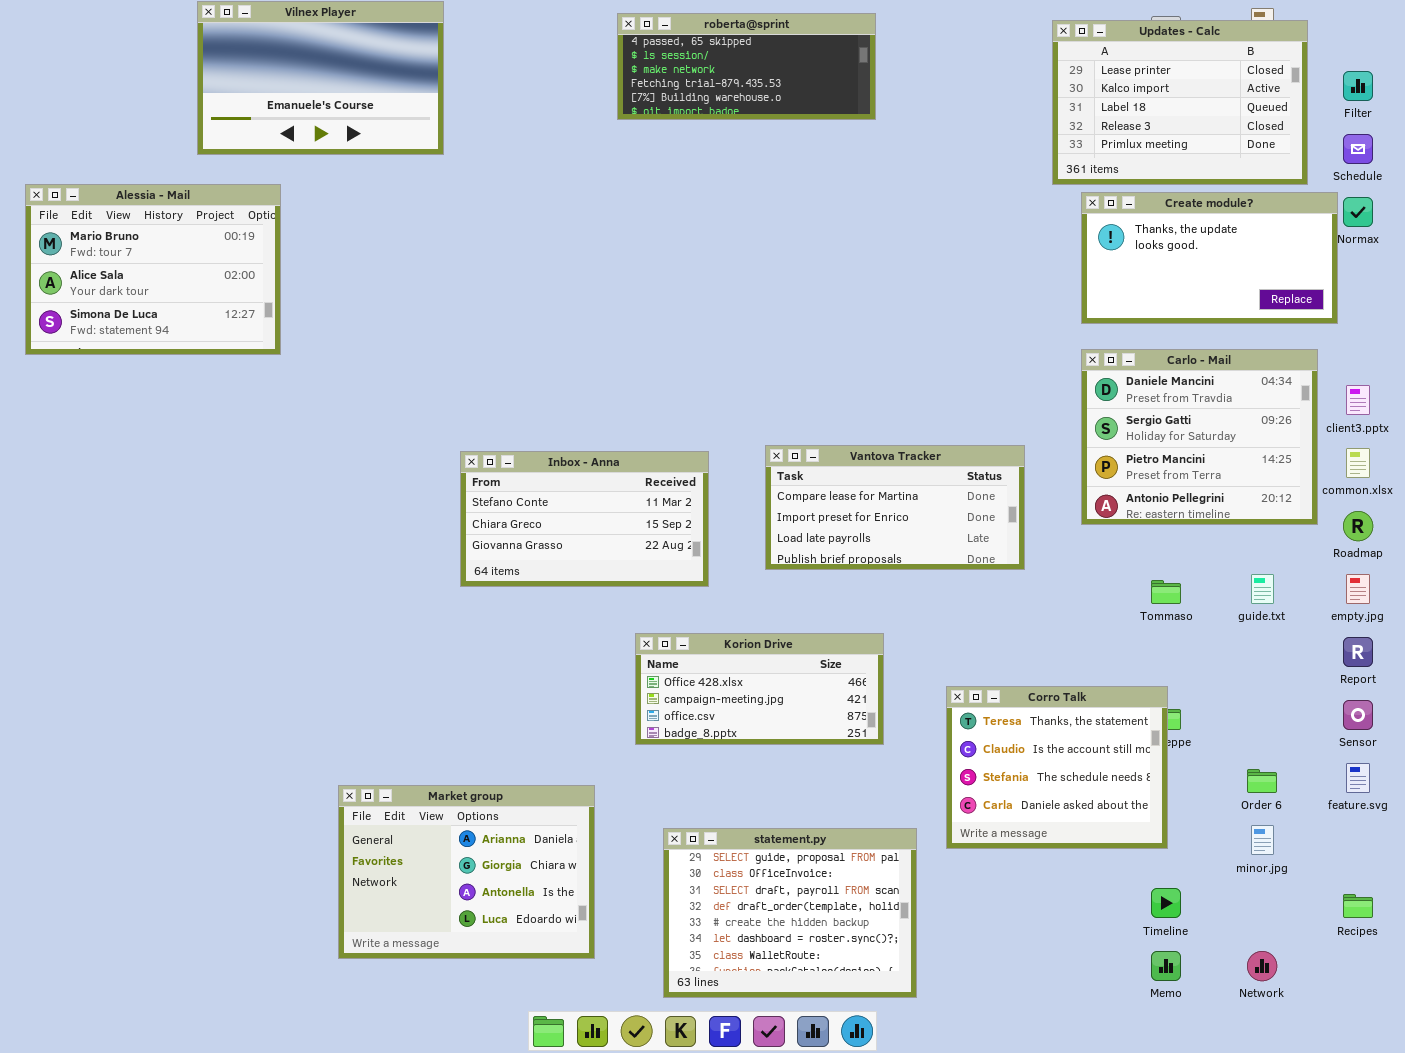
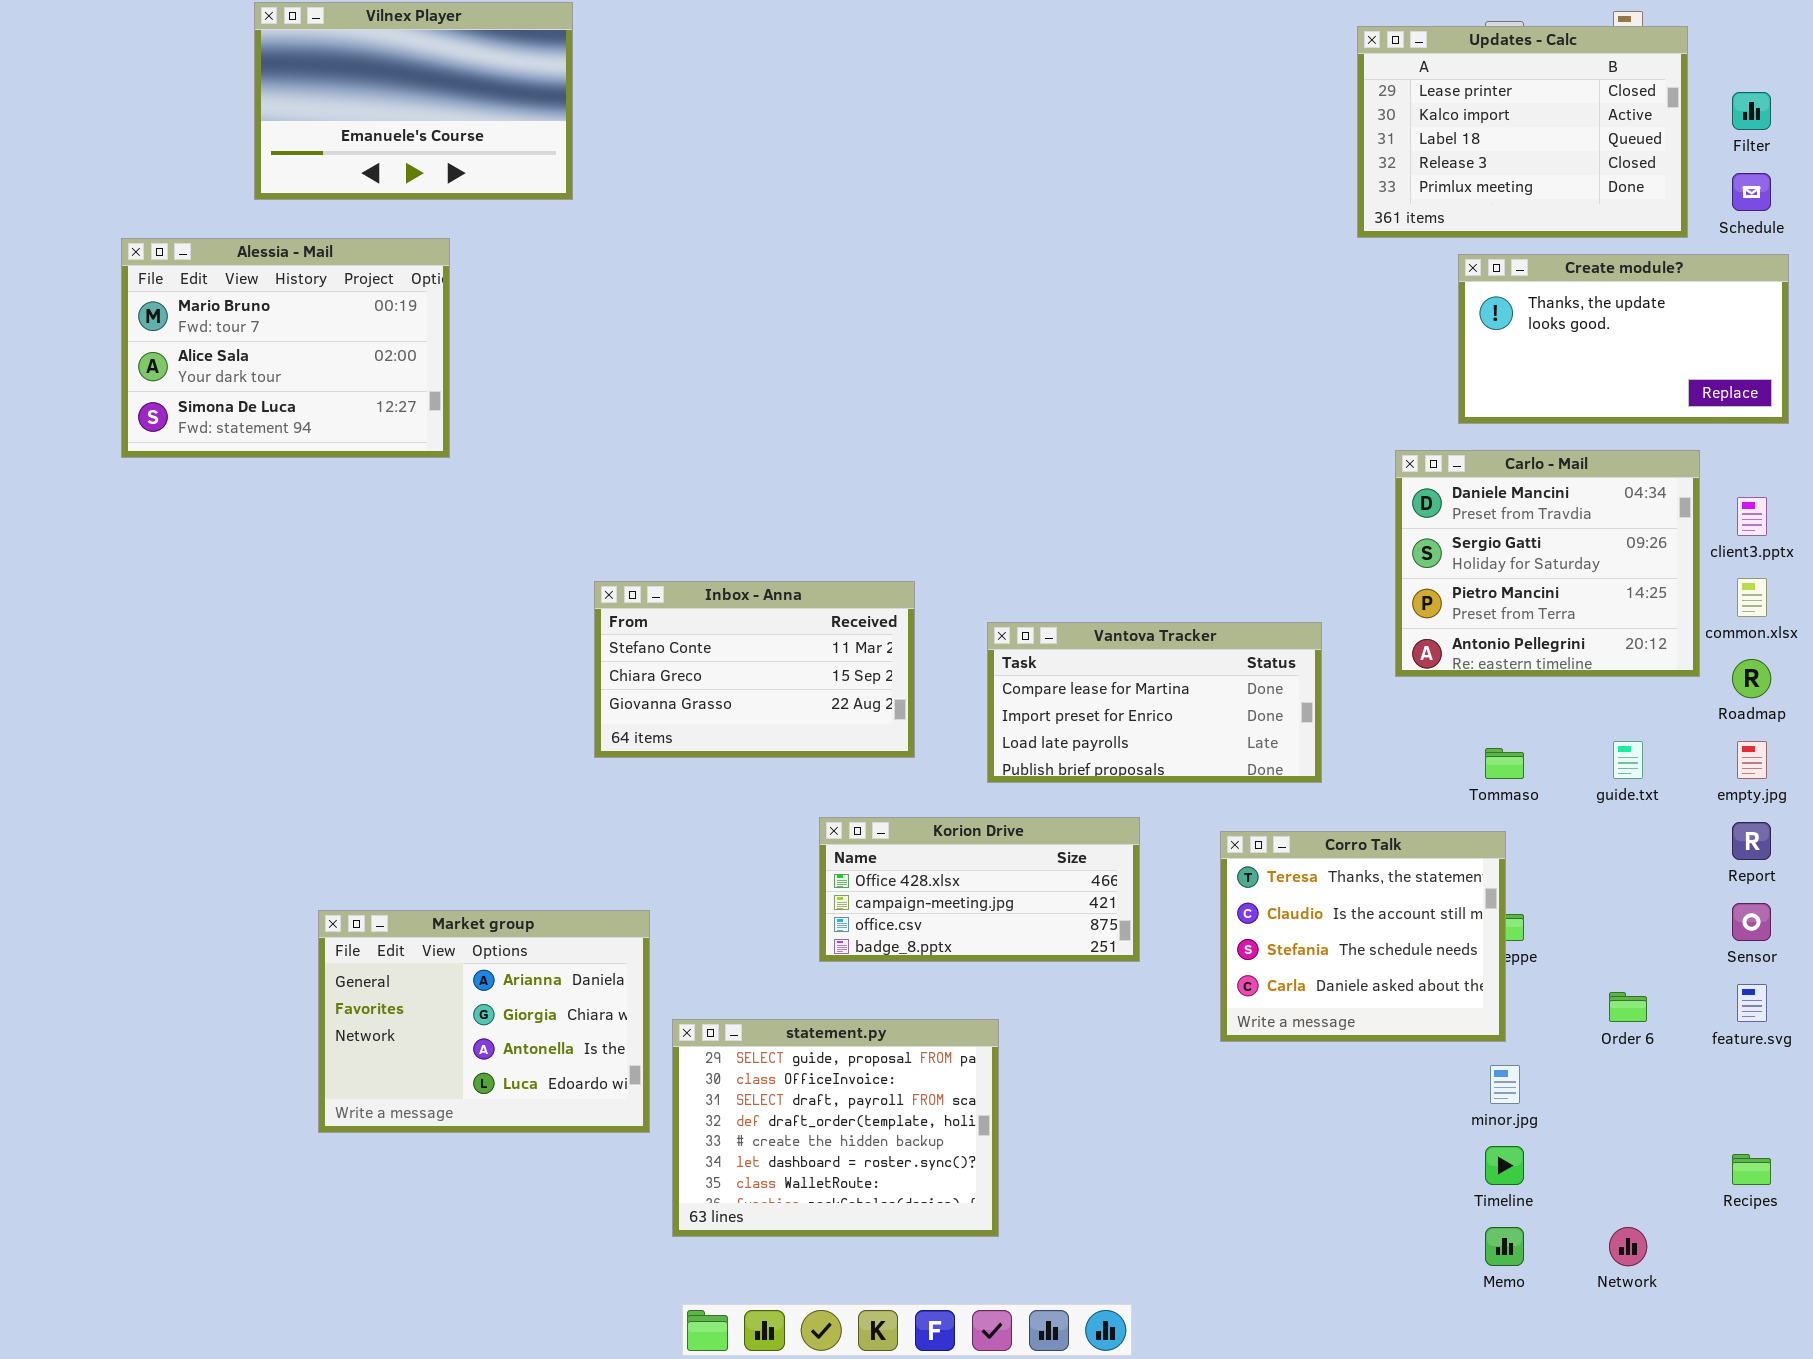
roberta@sprint: [617,13,876,120] -> none, closed
Alessia - Mail: [25,184,281,355] -> [121,238,450,458], moved
Create module?: [1081,192,1338,324] -> [1458,254,1789,424], moved
Vantova Tracker: [765,445,1025,570] -> [987,622,1322,783], moved
Corro Talk: [946,686,1168,849] -> [1220,831,1506,1042], moved
Market group: [338,785,595,959] -> [318,910,650,1133], moved
minor.jpg: [1251,825,1274,855] -> [1490,1065,1520,1104], moved
statement.py: [663,828,917,998] -> [672,1019,999,1237], moved

